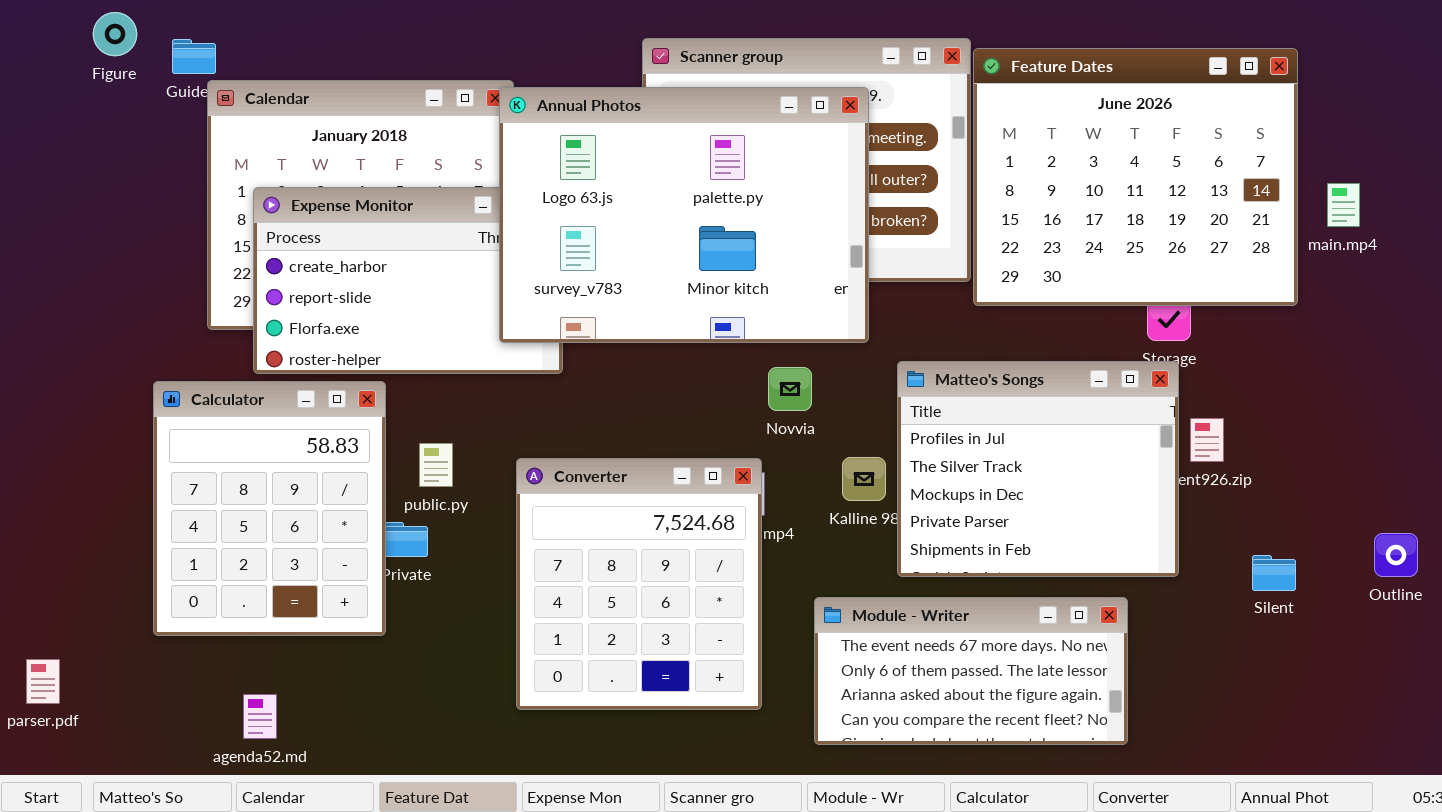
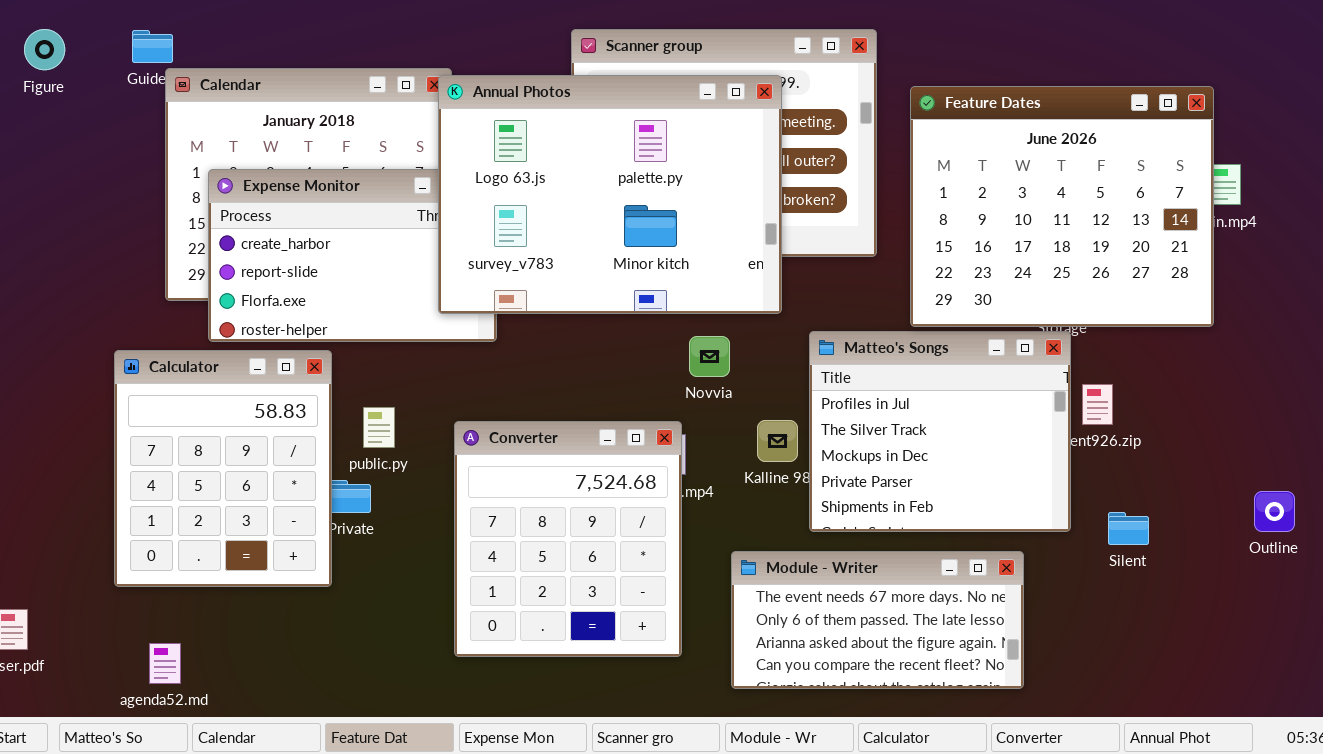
Figure: [93,12,137,56] -> [24,29,65,70], moved
Feature Dates: [973,48,1298,306] -> [910,86,1214,327], moved
Silent: [1252,555,1296,591] -> [1108,512,1149,545], moved
agenda52.md: [243,694,277,739] -> [149,643,181,684], moved

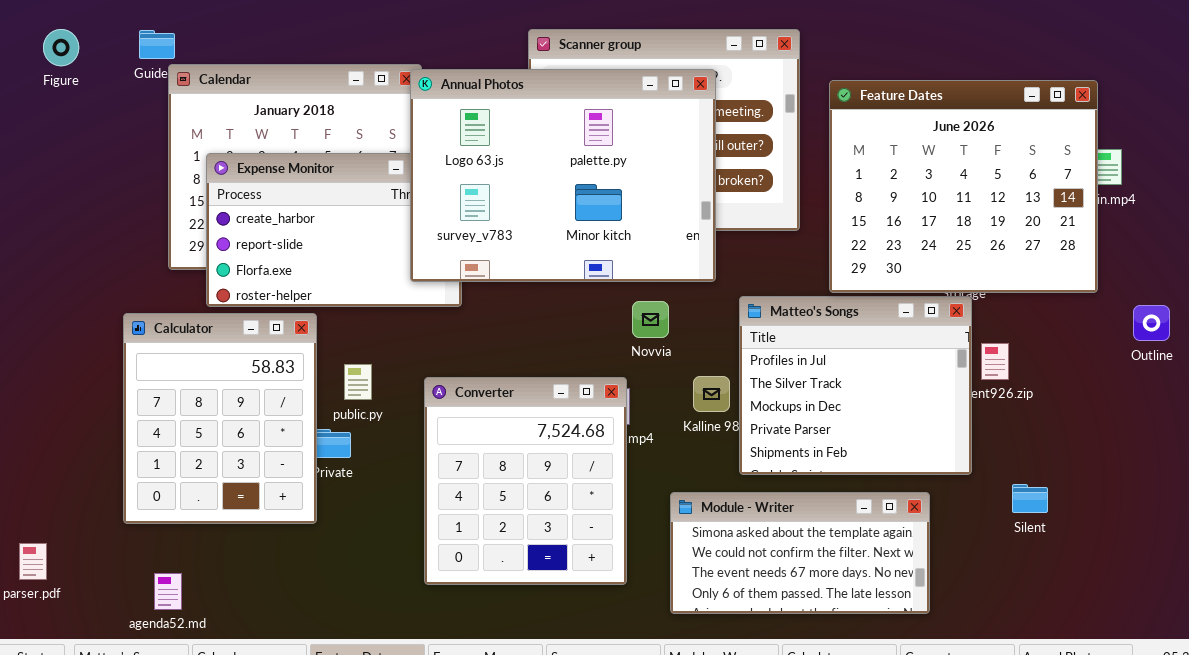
Outline: [1254,491,1295,532] -> [1133,305,1170,341], moved
Silent: [1108,512,1149,545] -> [1012,484,1048,513], moved
Module - Writer: [731,551,1024,689] -> [670,492,930,614], scrolled up 2 rows

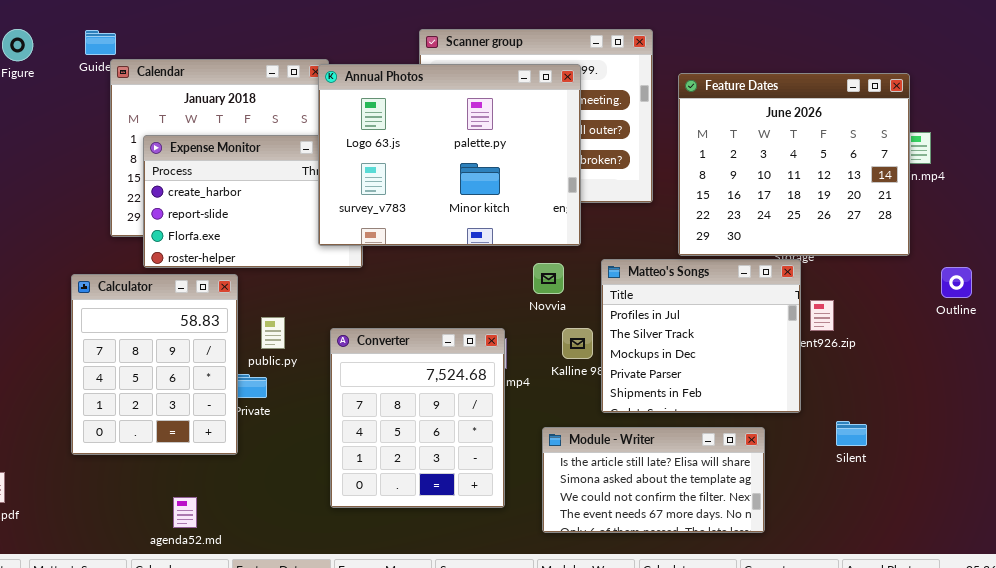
Novvia: [632,301,669,338] -> [533,263,564,294], moved
Module - Writer: [670,492,930,614] -> [542,427,765,533], scrolled up 1 row
agenda52.md: [154,573,182,610] -> [173,497,197,528], moved

